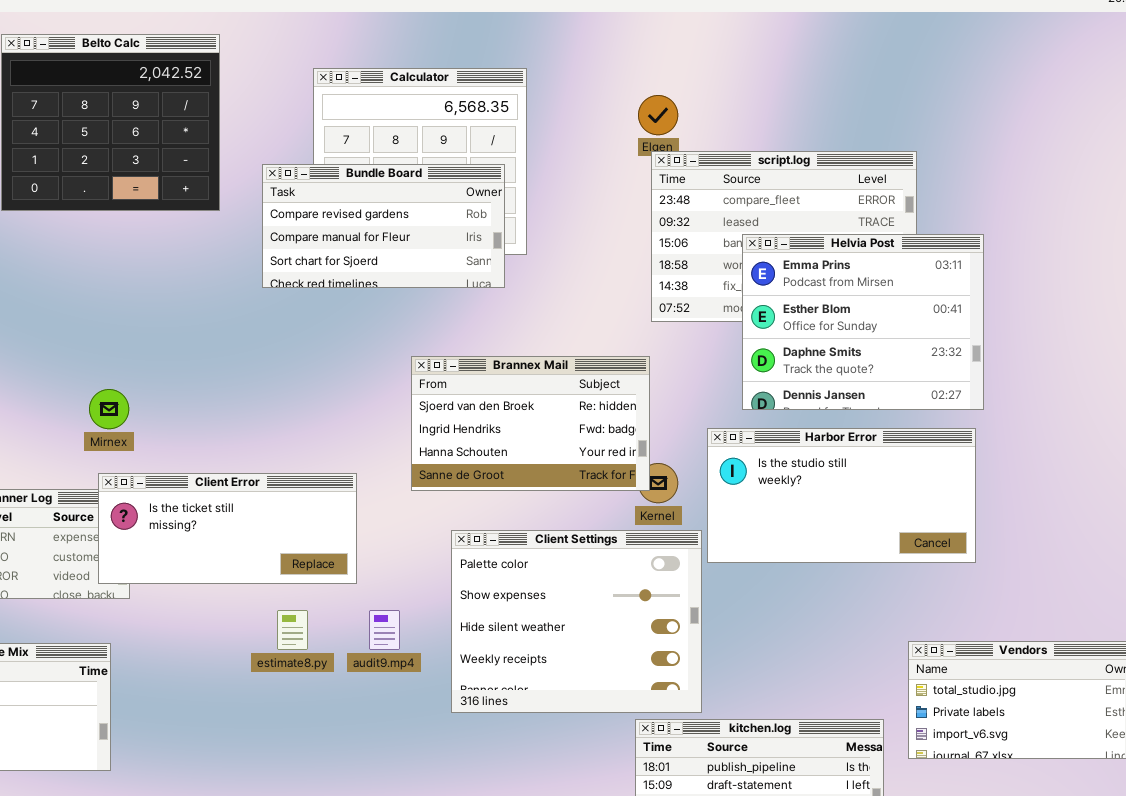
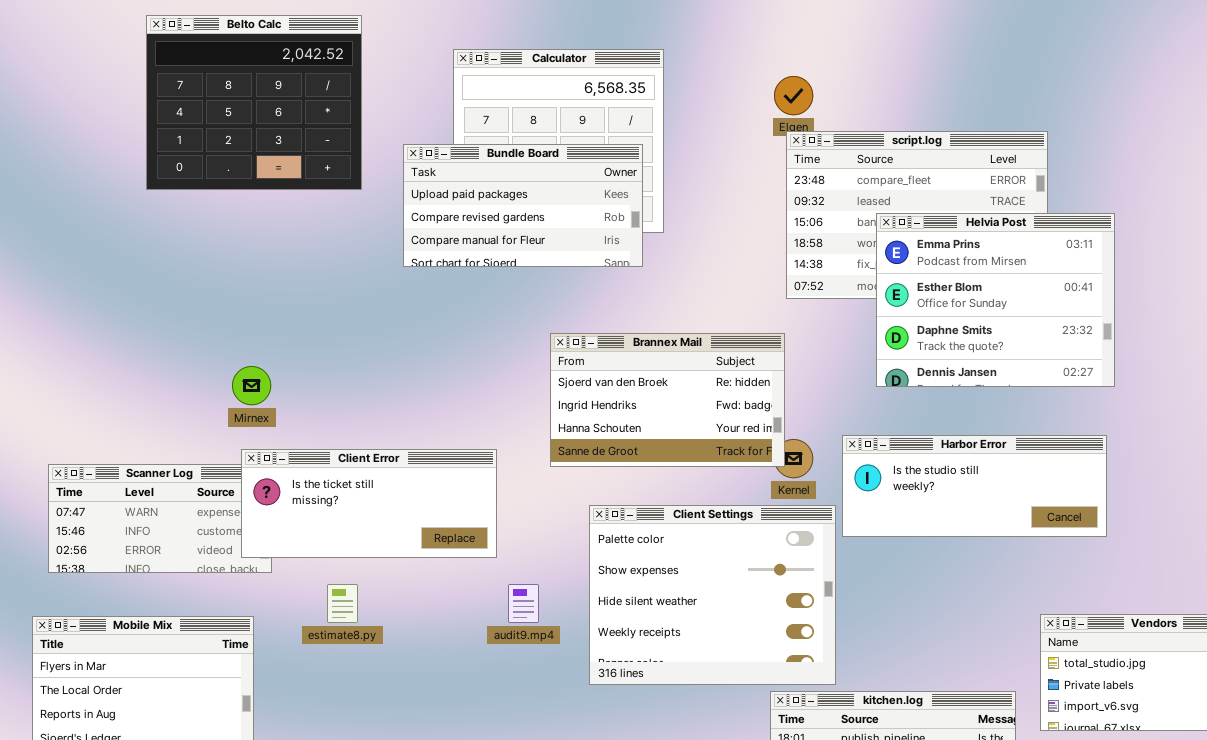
Bundle Board: [262,164,505,288] -> [403,144,643,267], scrolled up 1 row
Harbor Error: [707,428,976,563] -> [842,435,1107,537], resized
estimate8.py: [277,610,308,650] -> [327,584,358,623], moved

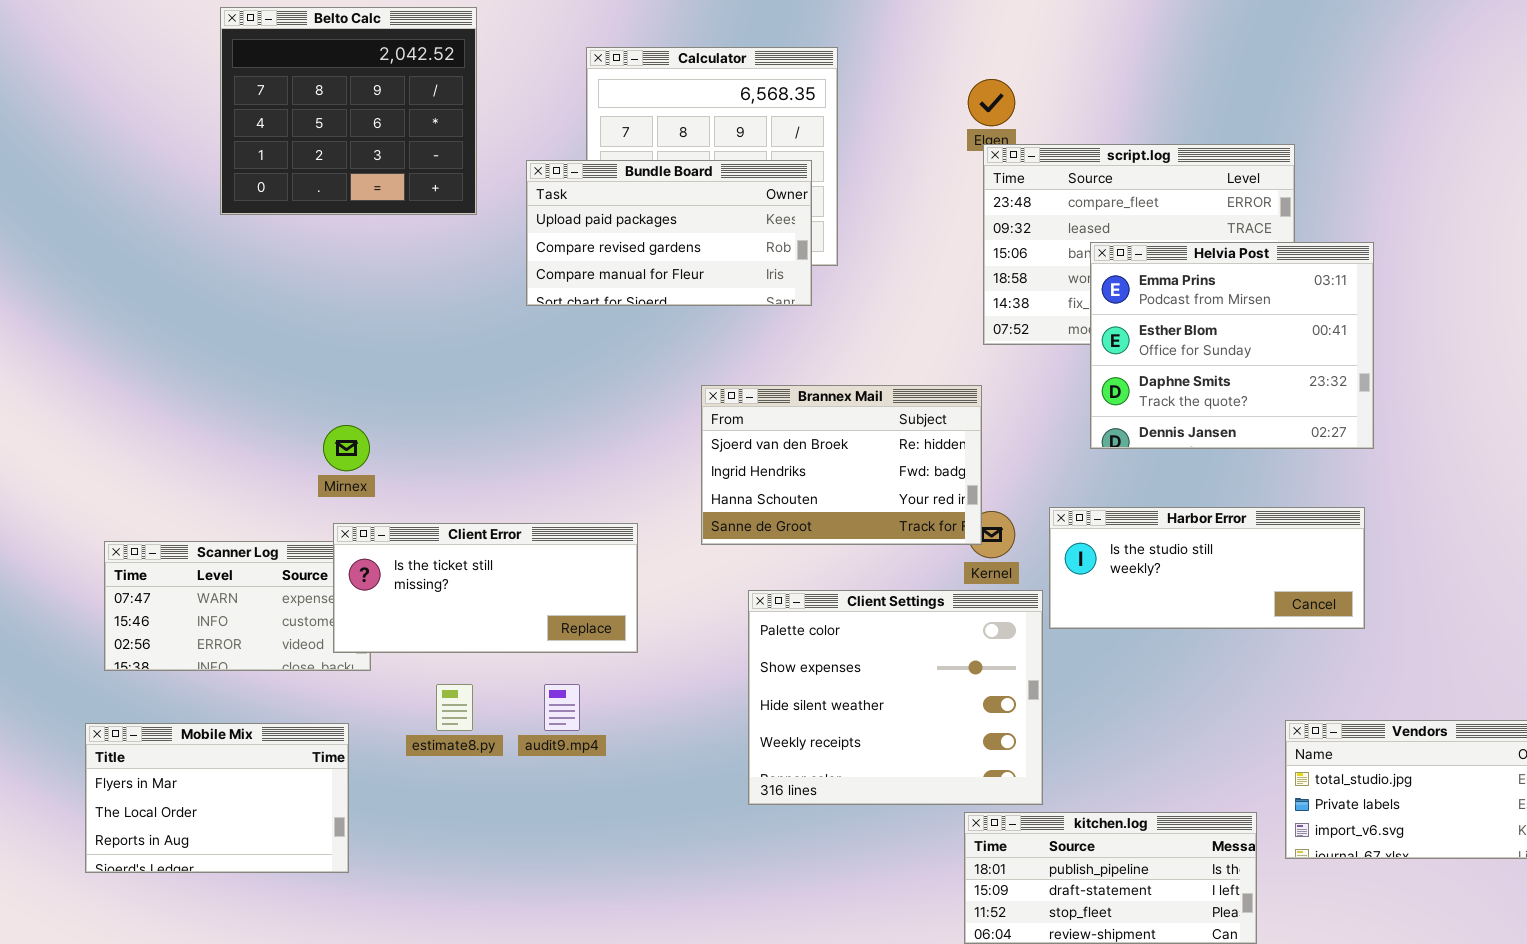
audit9.mp4: [508,584,539,623] -> [544,684,580,731], moved

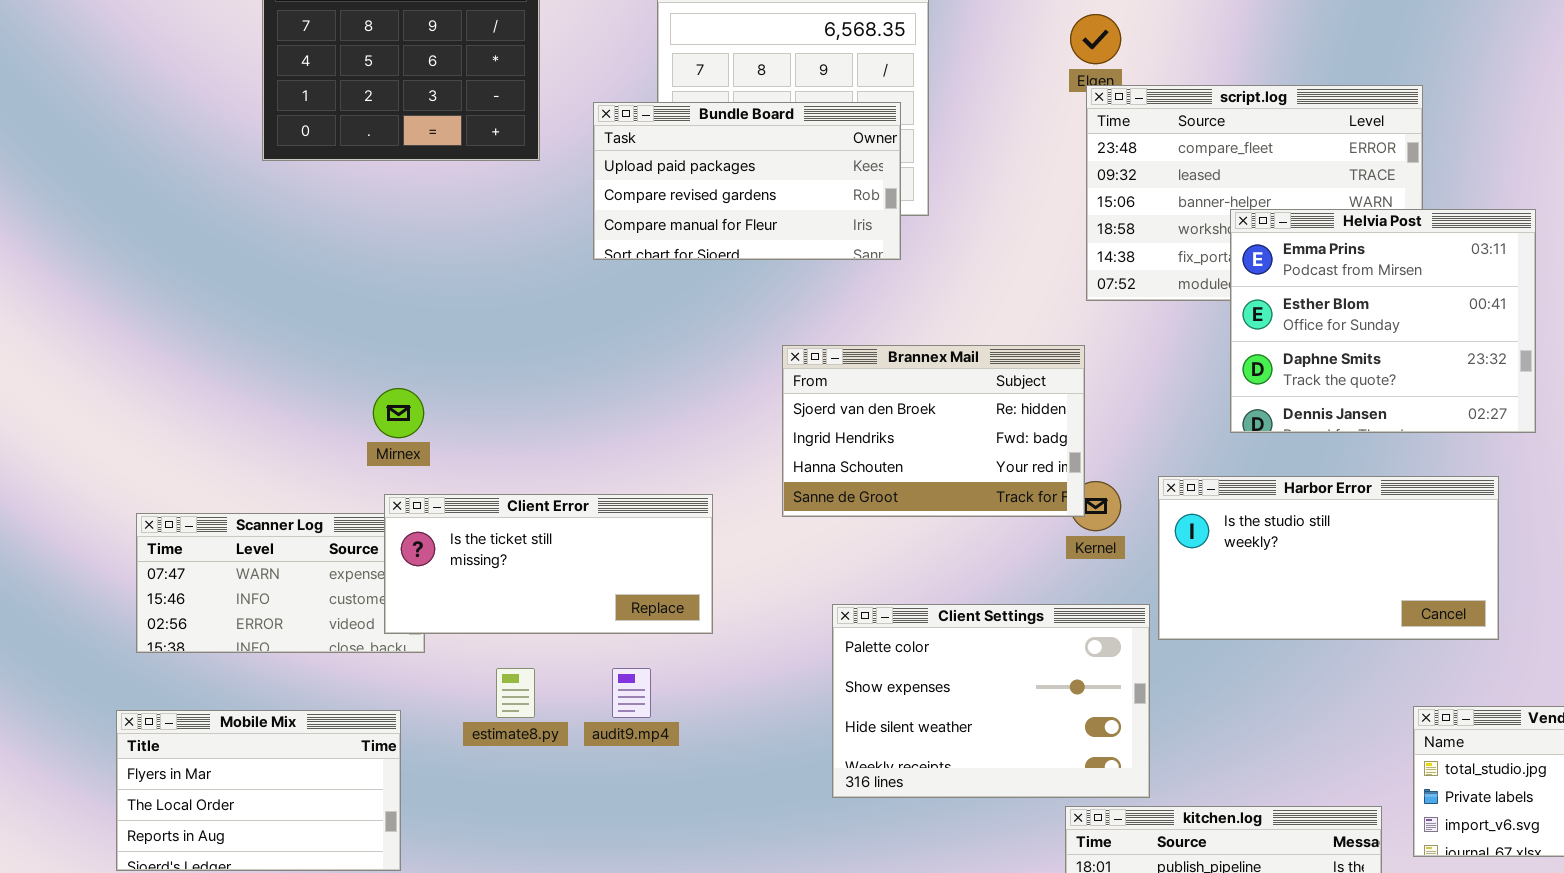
Helvia Post: [1090,242,1374,449] -> [1230,209,1536,433], moved
Harbor Error: [1049,507,1365,629] -> [1158,476,1499,640], resized
Client Settings: [748,590,1043,805] -> [832,604,1150,798], resized

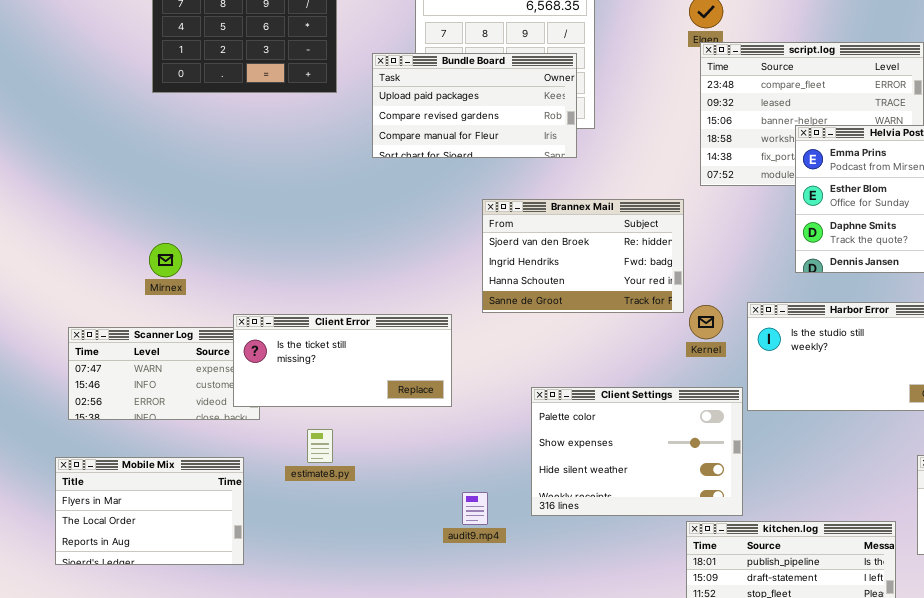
Brannex Mail: [782,345,1085,517] -> [482,199,684,313], moved
Mirnex: [373,388,424,438] -> [149,243,182,277], moved
audit9.mp4: [612,668,651,718] -> [462,492,488,525], moved

